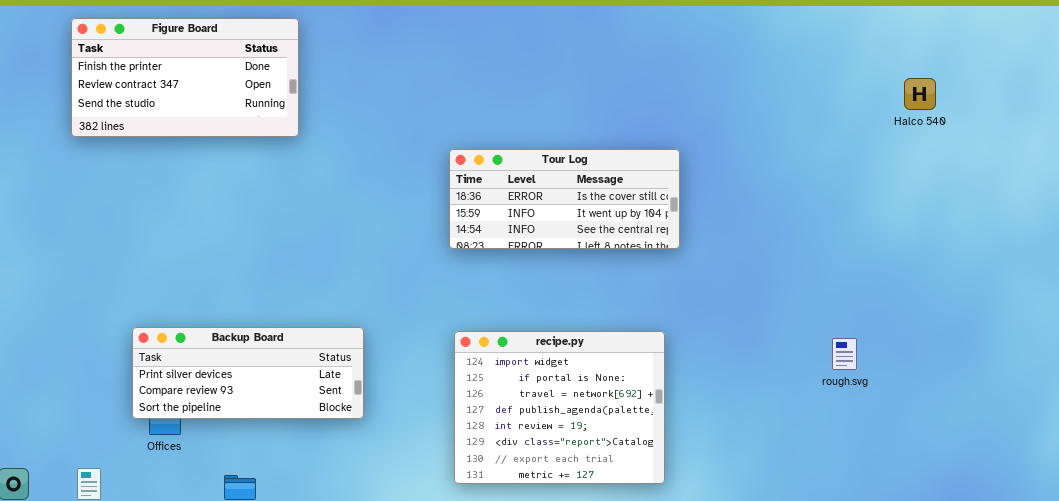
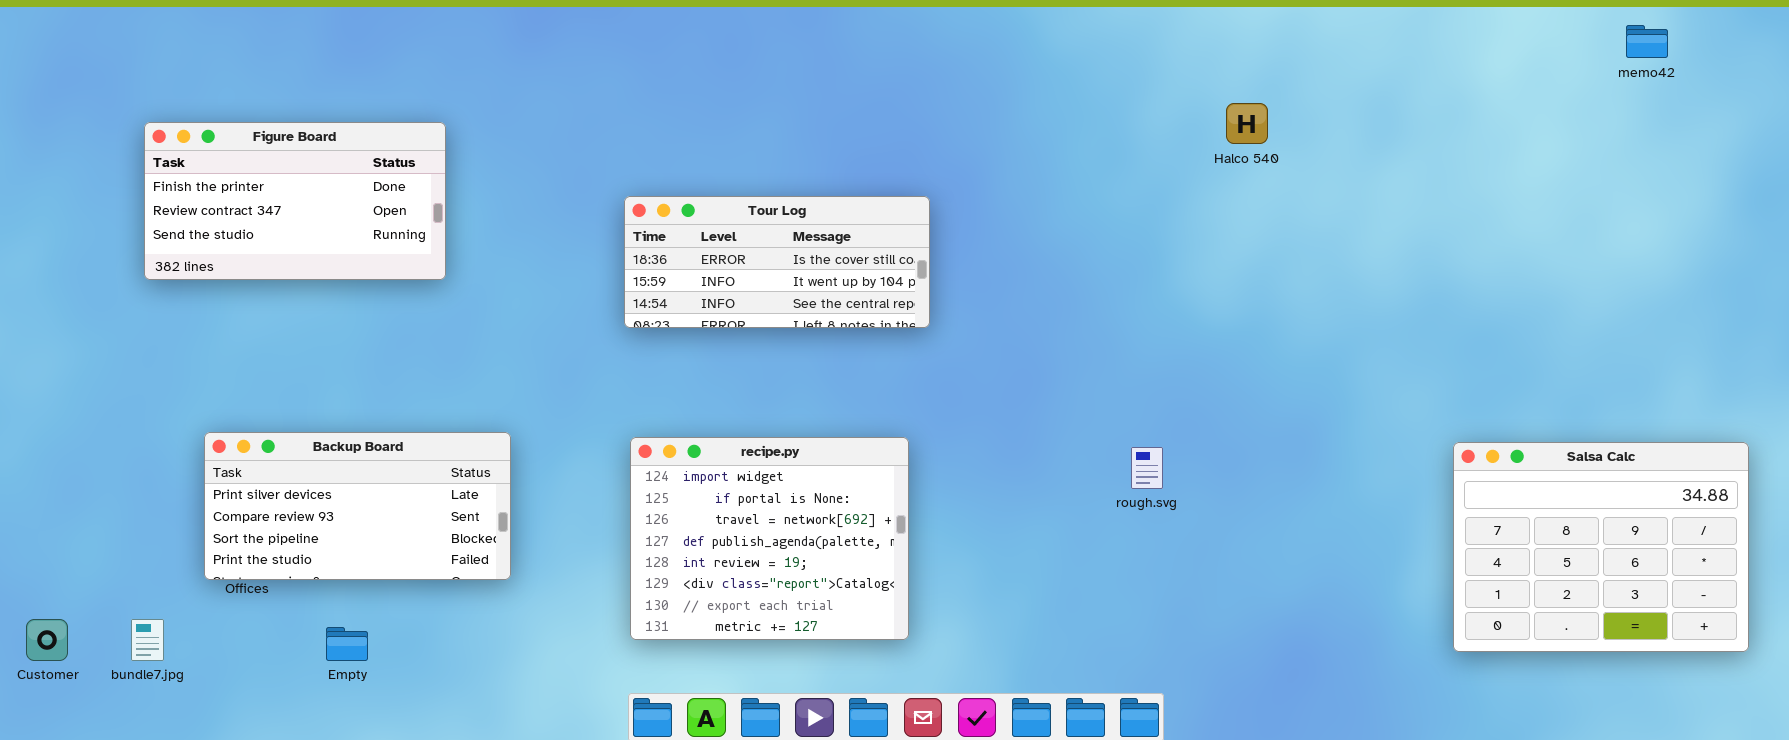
Figure Board: [71,18,299,137] -> [144,122,446,280], moved
Backup Board: [132,327,364,419] -> [204,432,511,580], resized

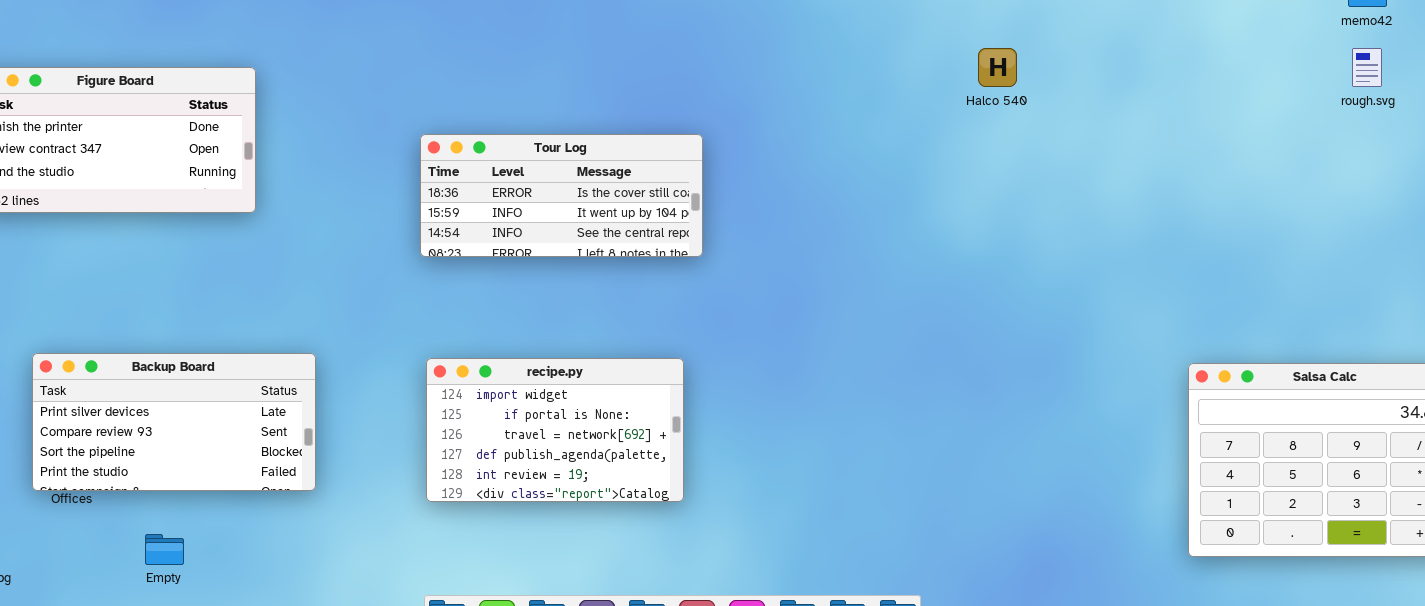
recipe.py: [630,437,909,640] -> [426,358,684,502], resized
rough.svg: [1131,447,1163,489] -> [1352,48,1382,87], moved

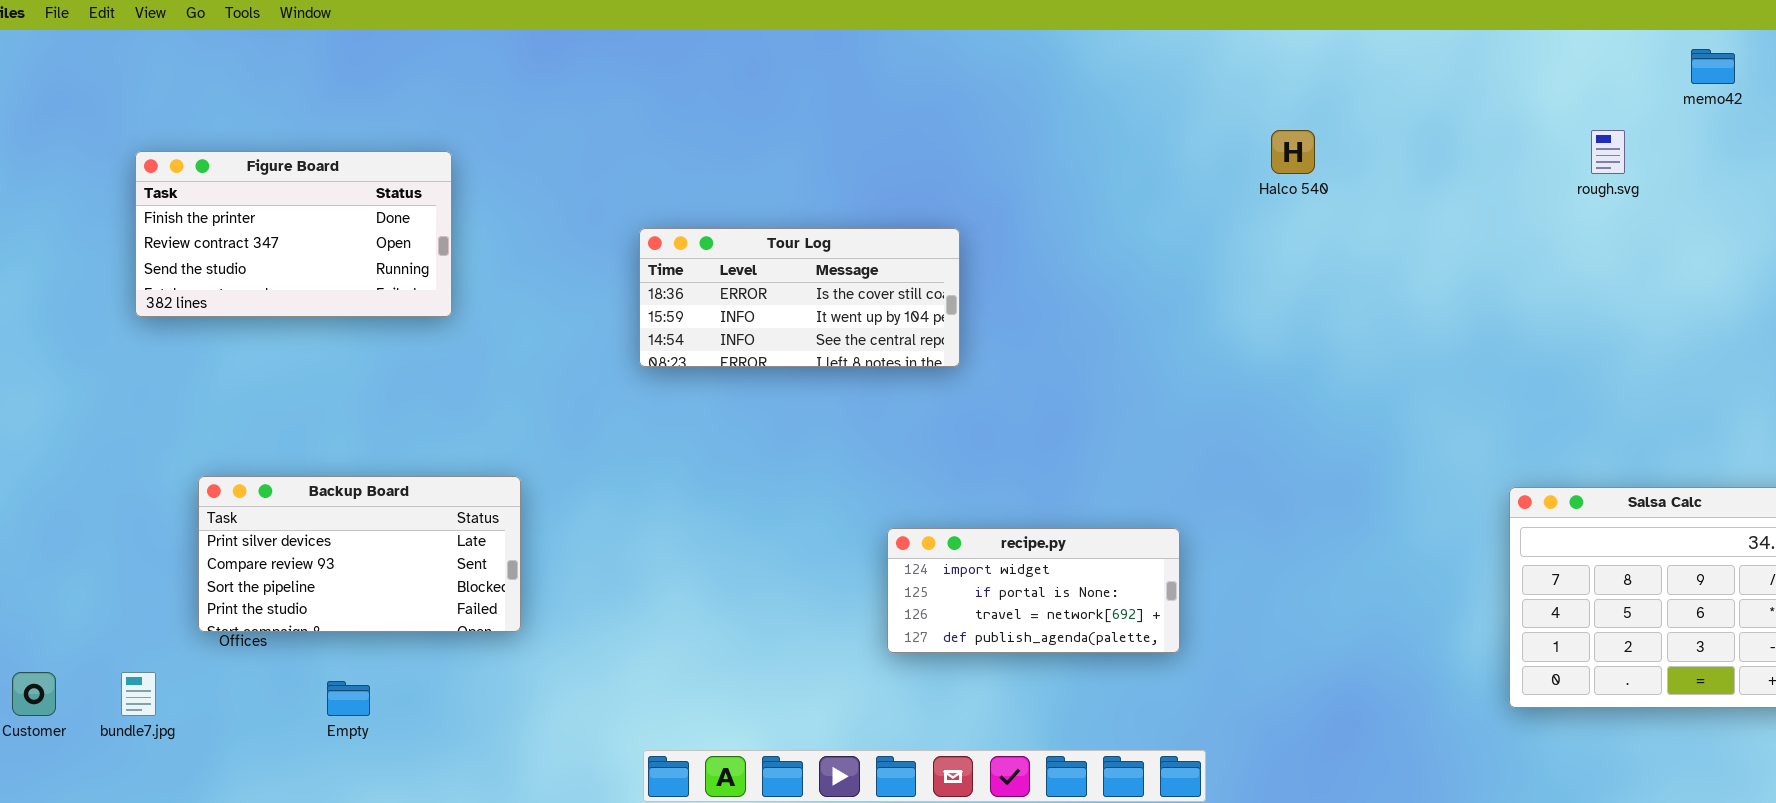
rough.svg: [1352,48,1382,87] -> [1591,130,1625,174], moved
recipe.py: [426,358,684,502] -> [887,528,1180,653], moved, resized

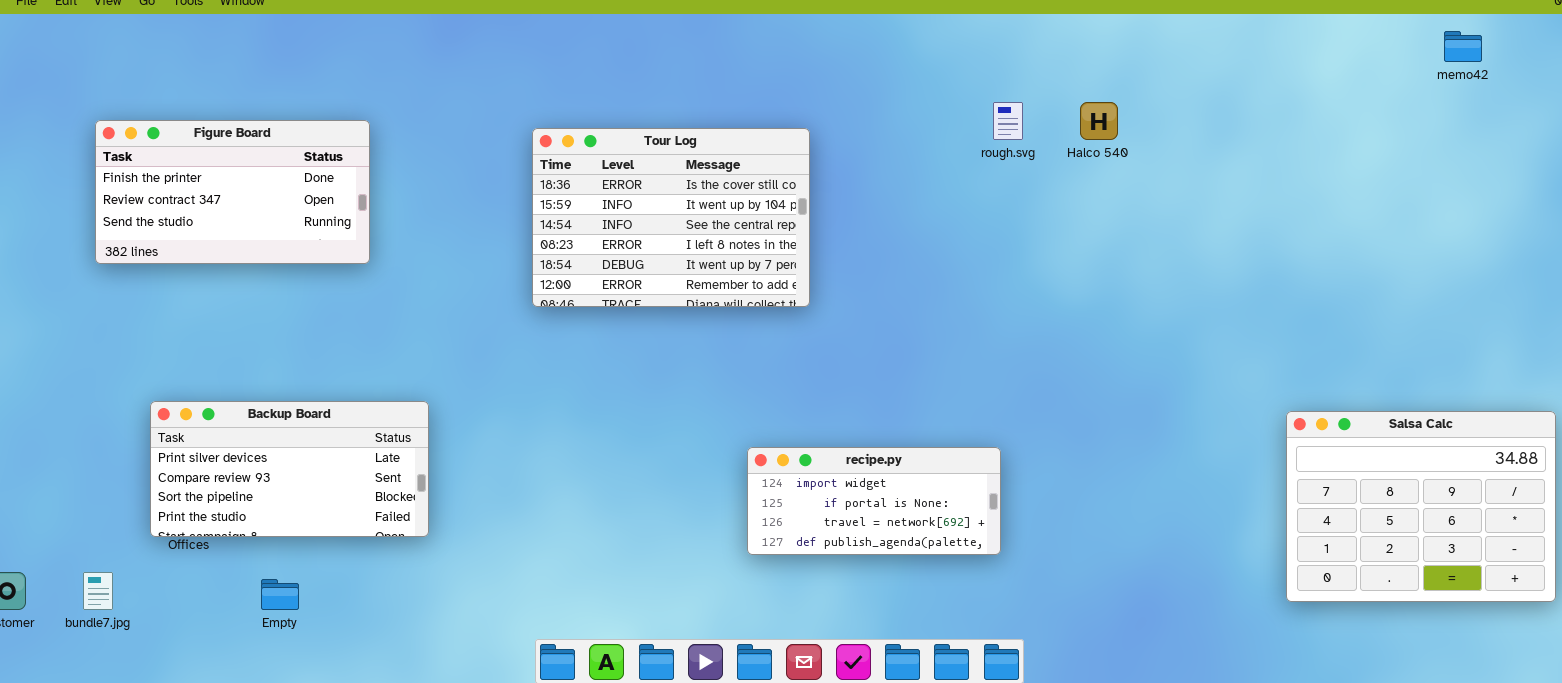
rough.svg: [1591,130,1625,174] -> [993,102,1023,140], moved
Tour Log: [639,228,960,367] -> [532,128,810,307], resized

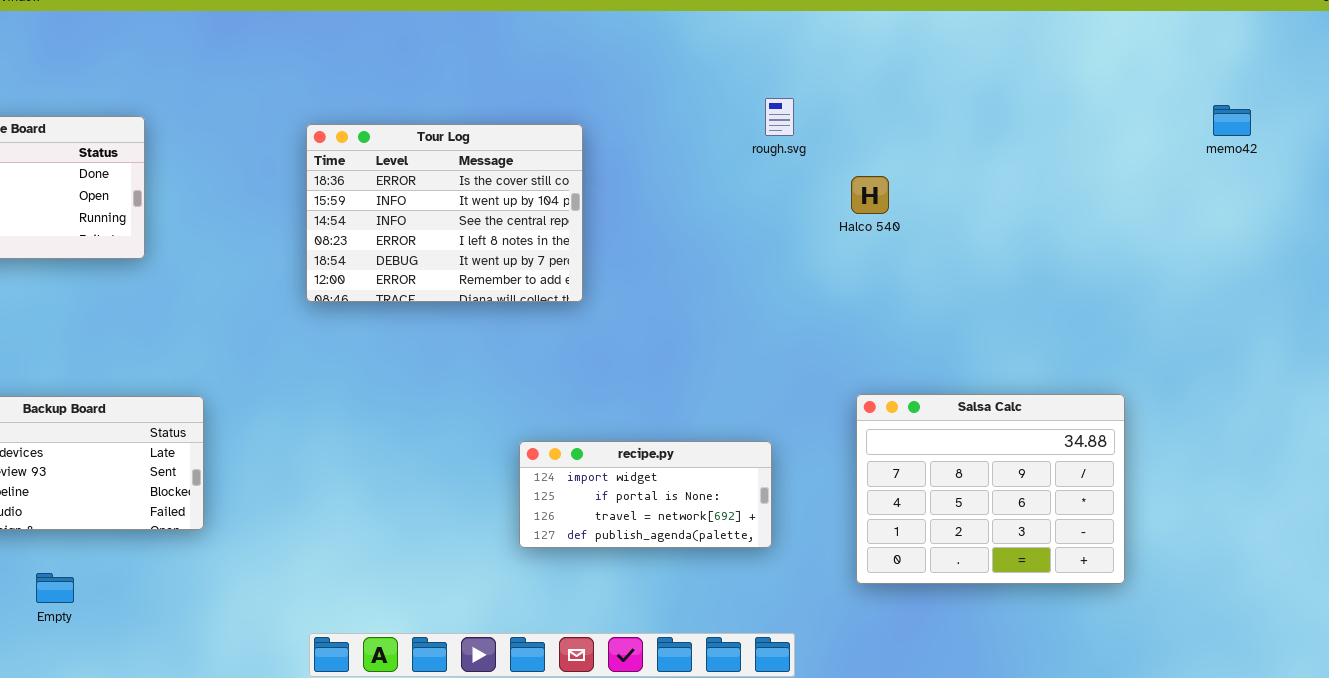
memo42: [1444,31,1482,62] -> [1213,105,1251,136], moved
Halco 540: [1080,102,1118,140] -> [851,176,889,214], moved
Salsa Calc: [1286,411,1556,602] -> [856,394,1125,584], moved

